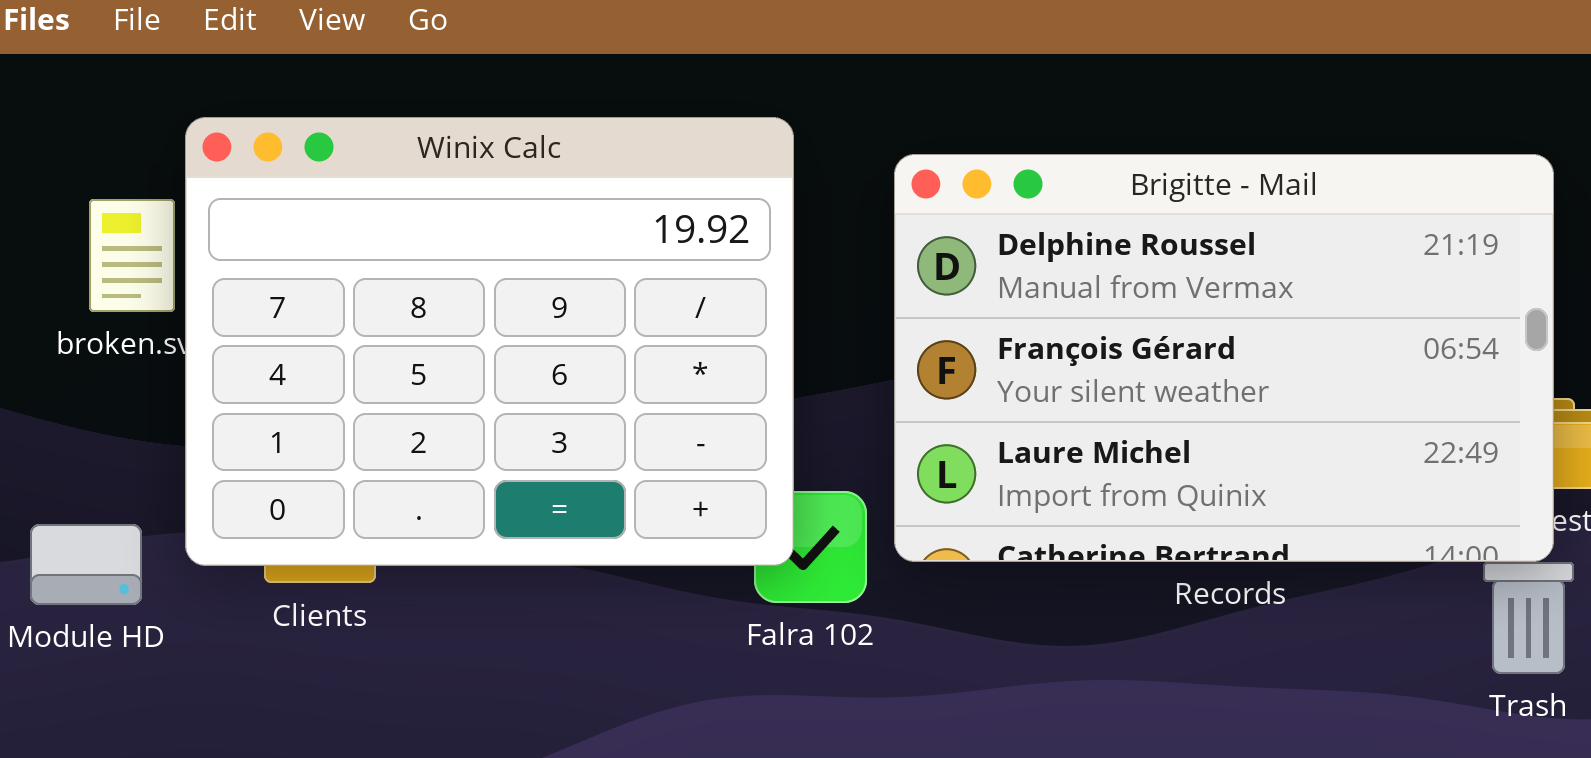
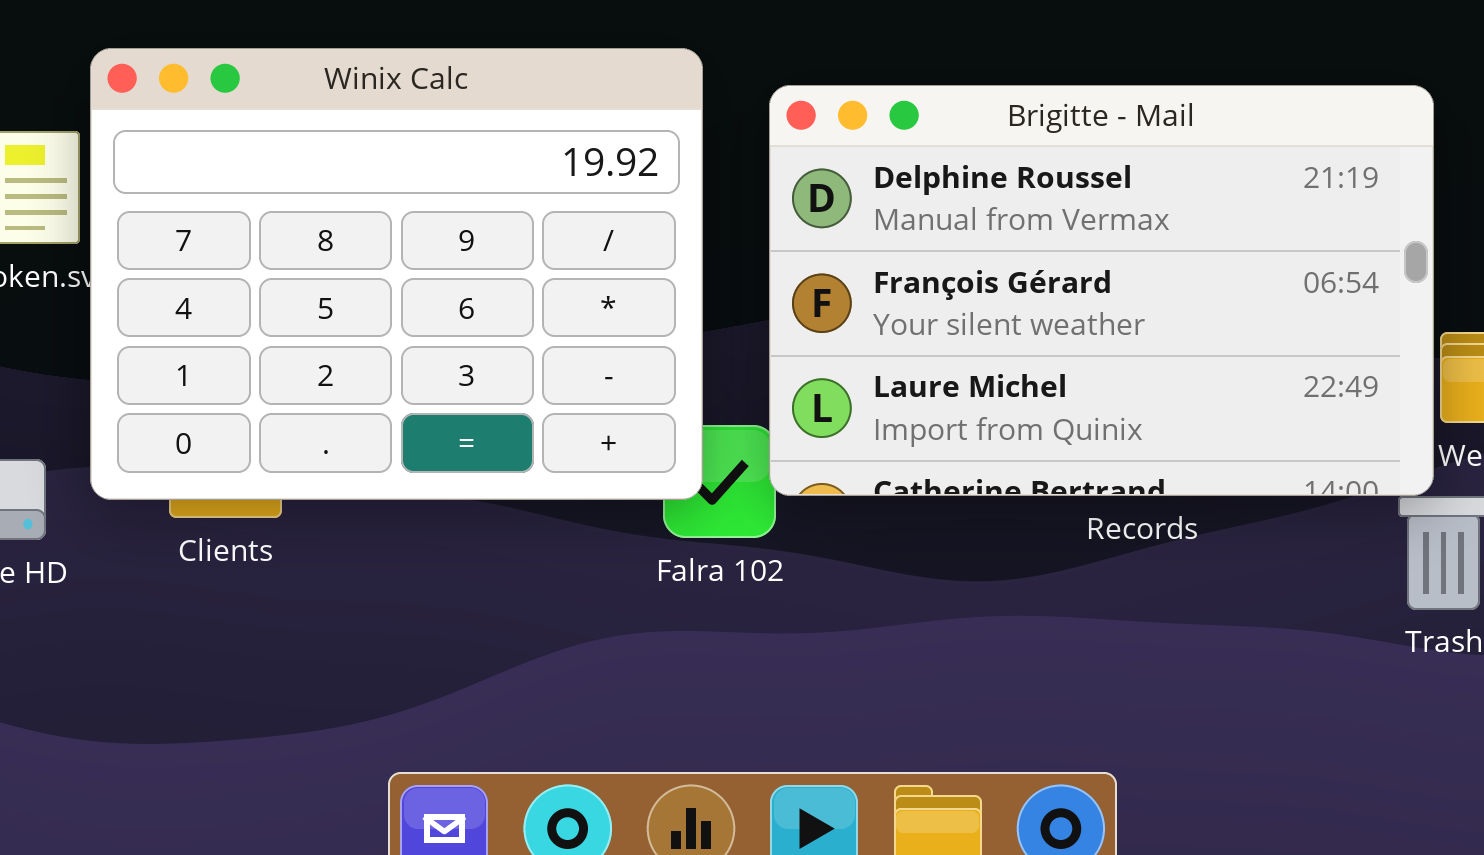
Brigitte - Mail: [894,154,1554,562] -> [769,85,1434,496], moved

